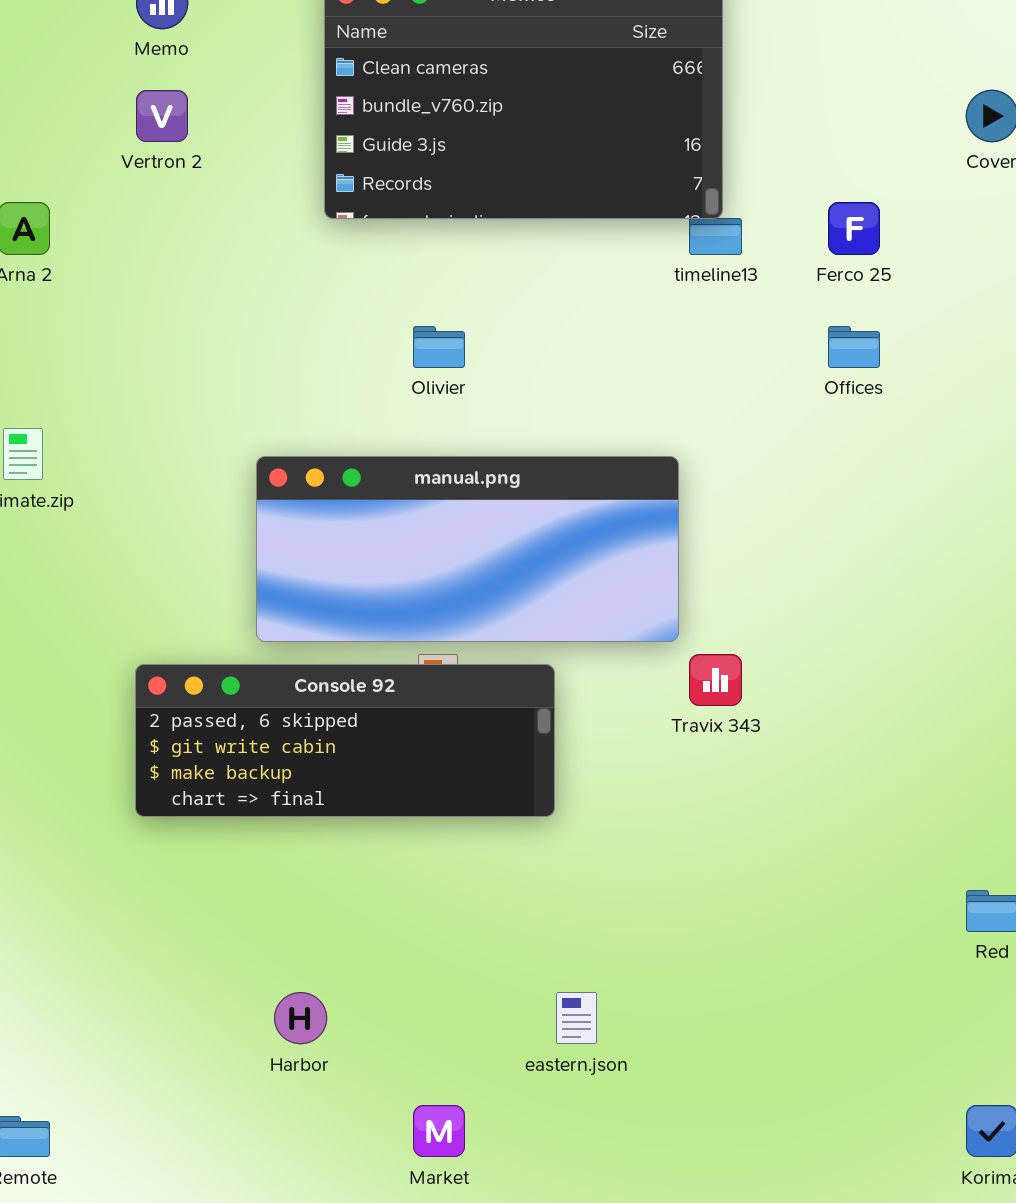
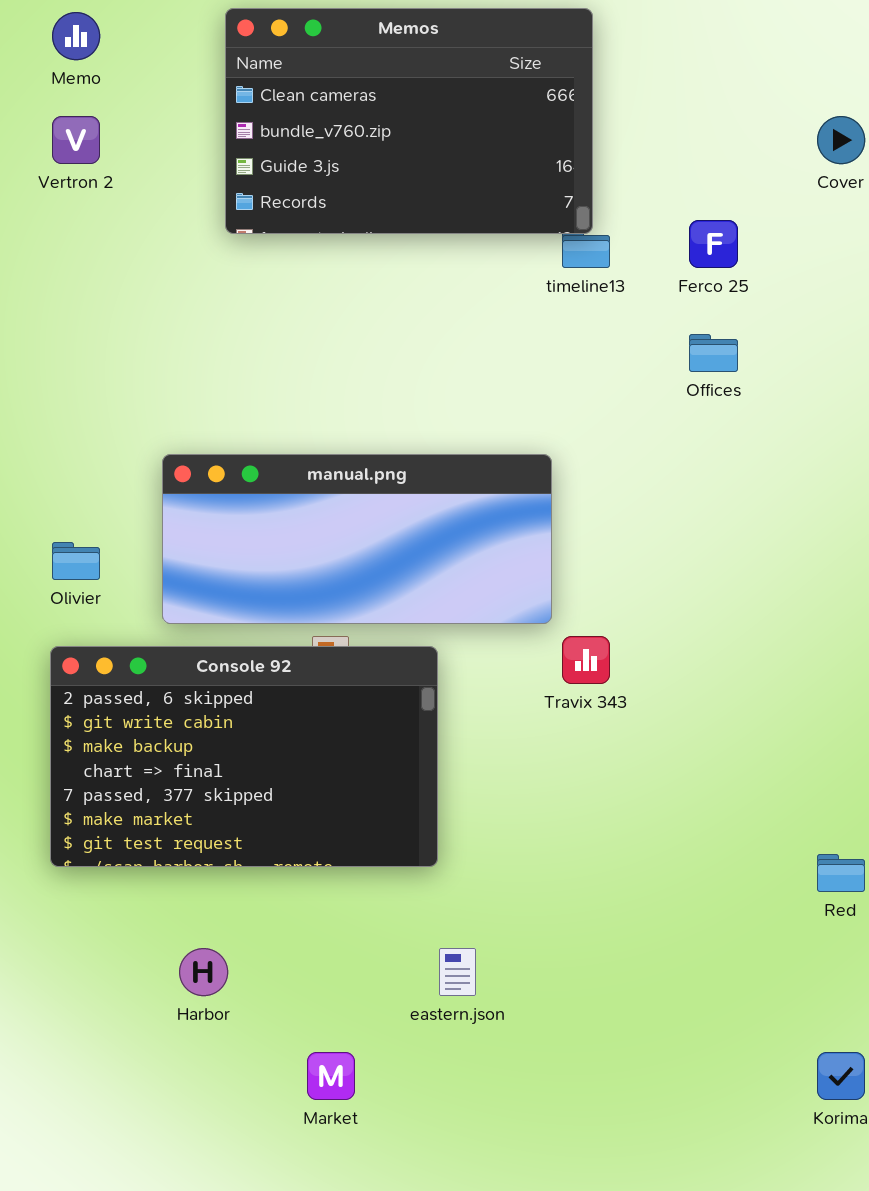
Olivier: [413,326,465,368] -> [52,542,100,580], moved
Console 92: [135,664,555,817] -> [50,646,438,867], resized

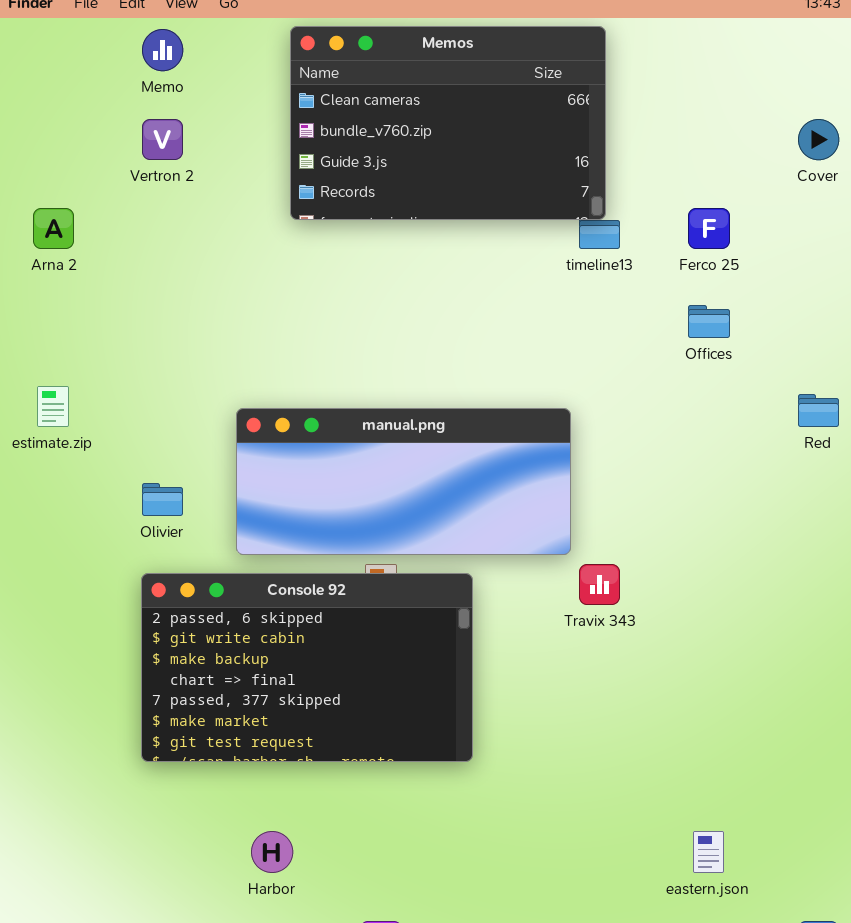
Red: [817,854,865,892] -> [798,394,839,427], moved
eastern.json: [439,948,476,996] -> [693,831,724,873], moved

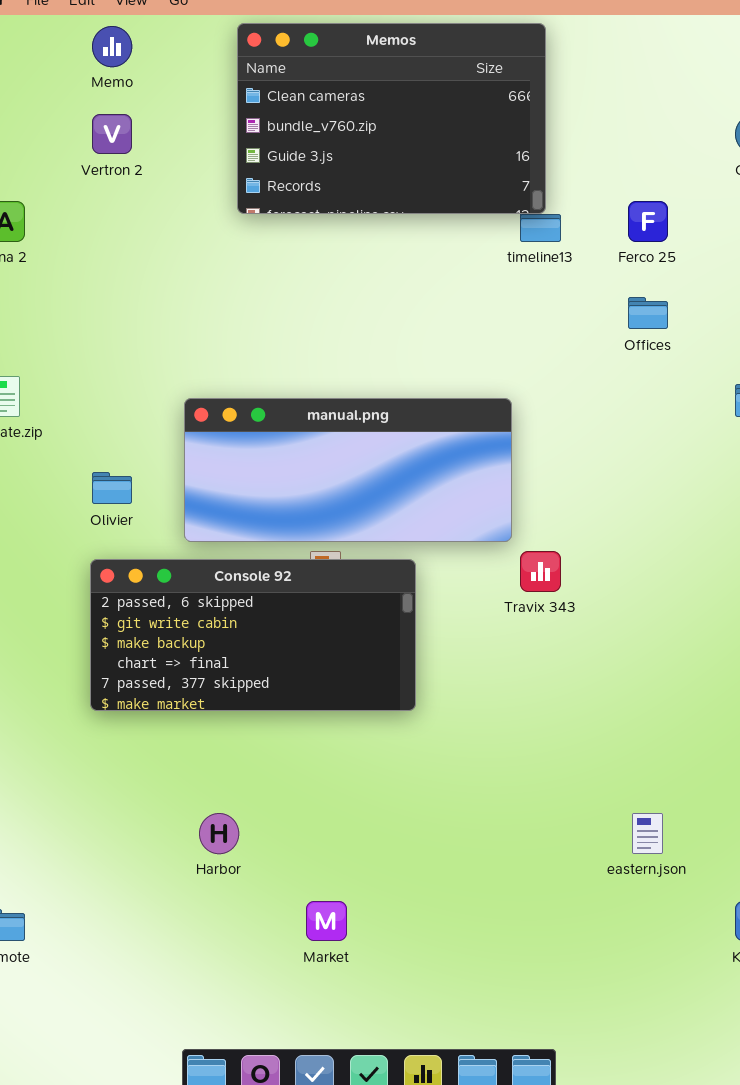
Console 92: [141,573,473,762] -> [90,559,416,711], resized

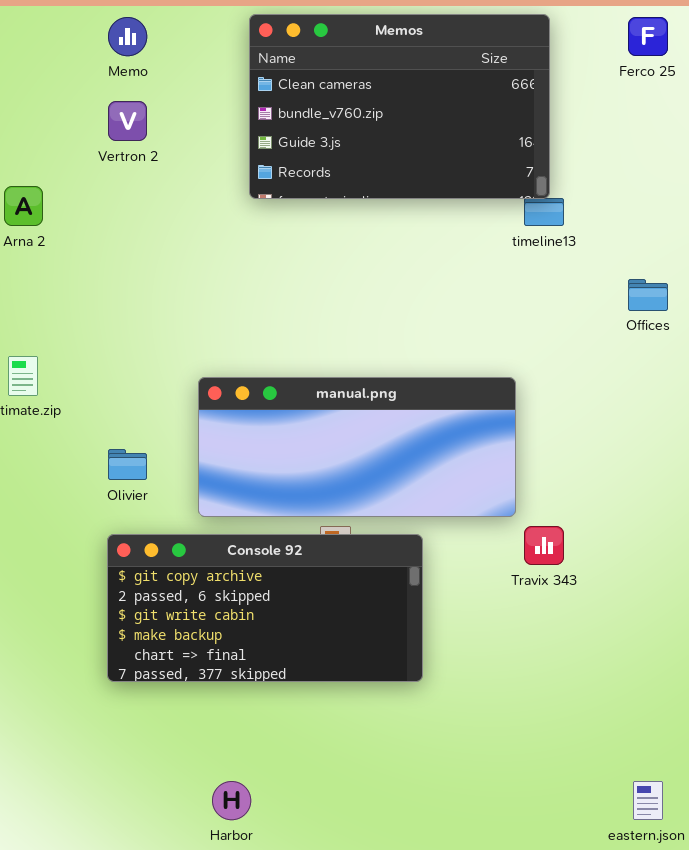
Ferco 25: [628,201,668,242] -> [628,17,668,56], moved
Console 92: [90,559,416,711] -> [107,534,423,682], scrolled up 1 row

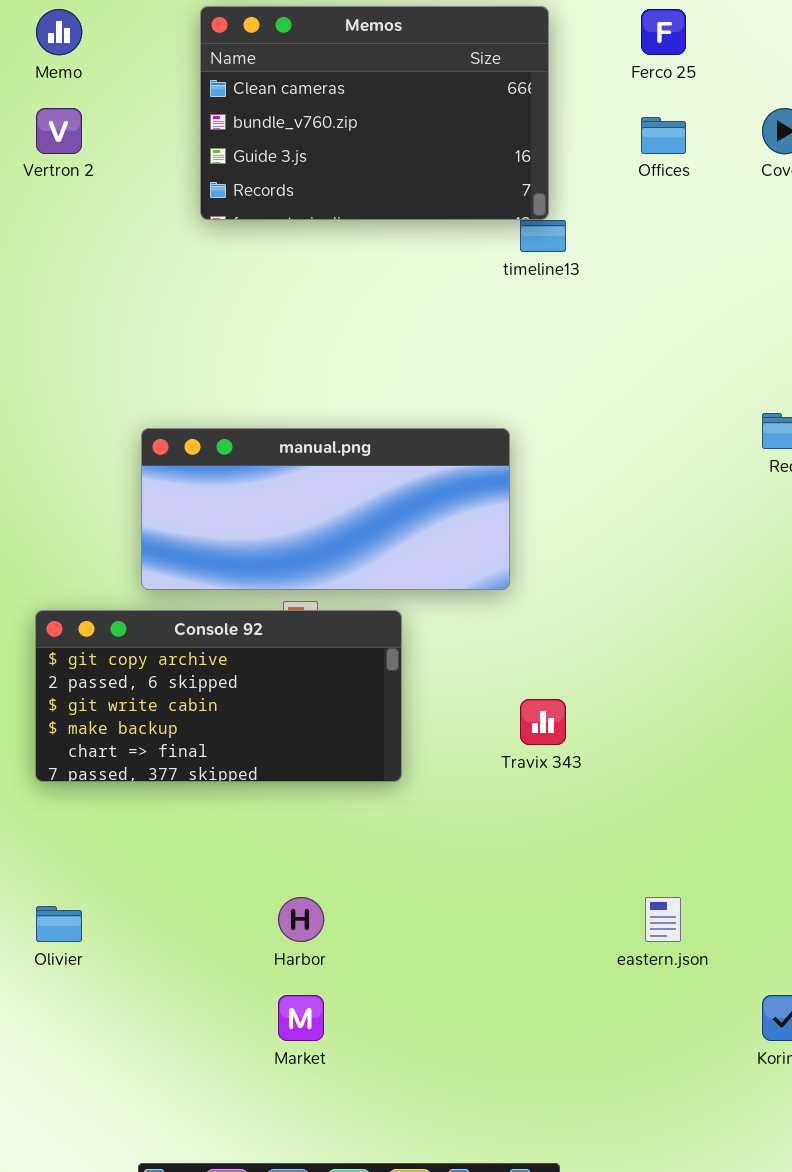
Offices: [628,279,668,311] -> [641,117,686,154], moved
Olivier: [108,449,147,480] -> [36,906,82,942], moved
Travix 343: [524,526,564,565] -> [520,699,566,745], moved
Harbor: [212,781,251,820] -> [278,897,324,942], moved

